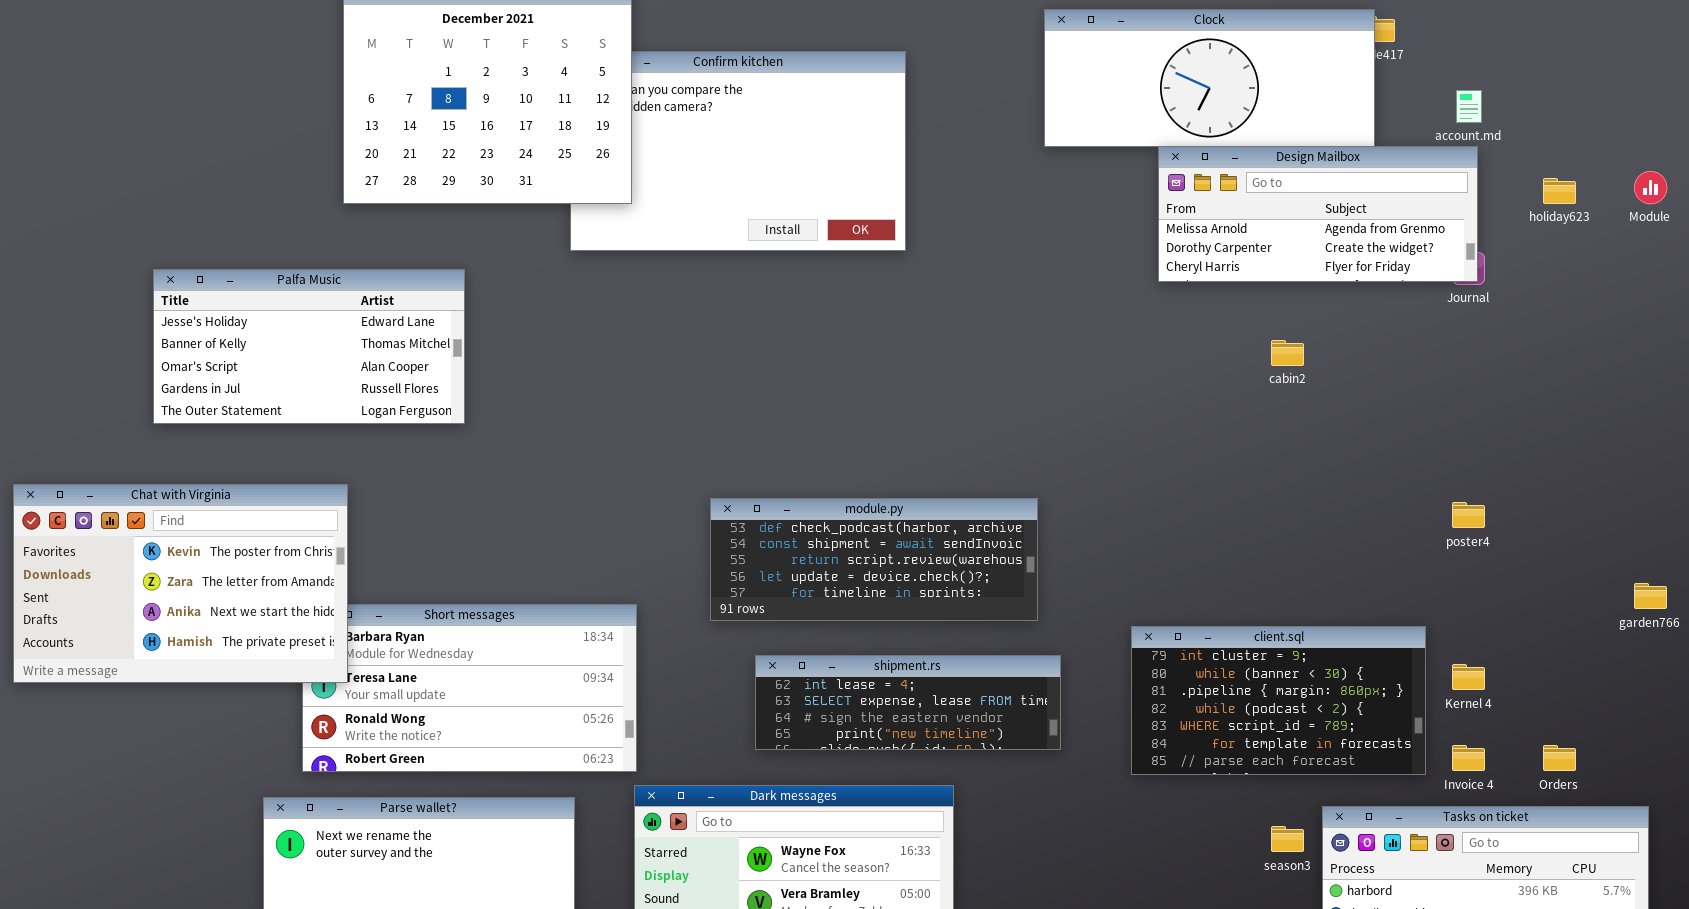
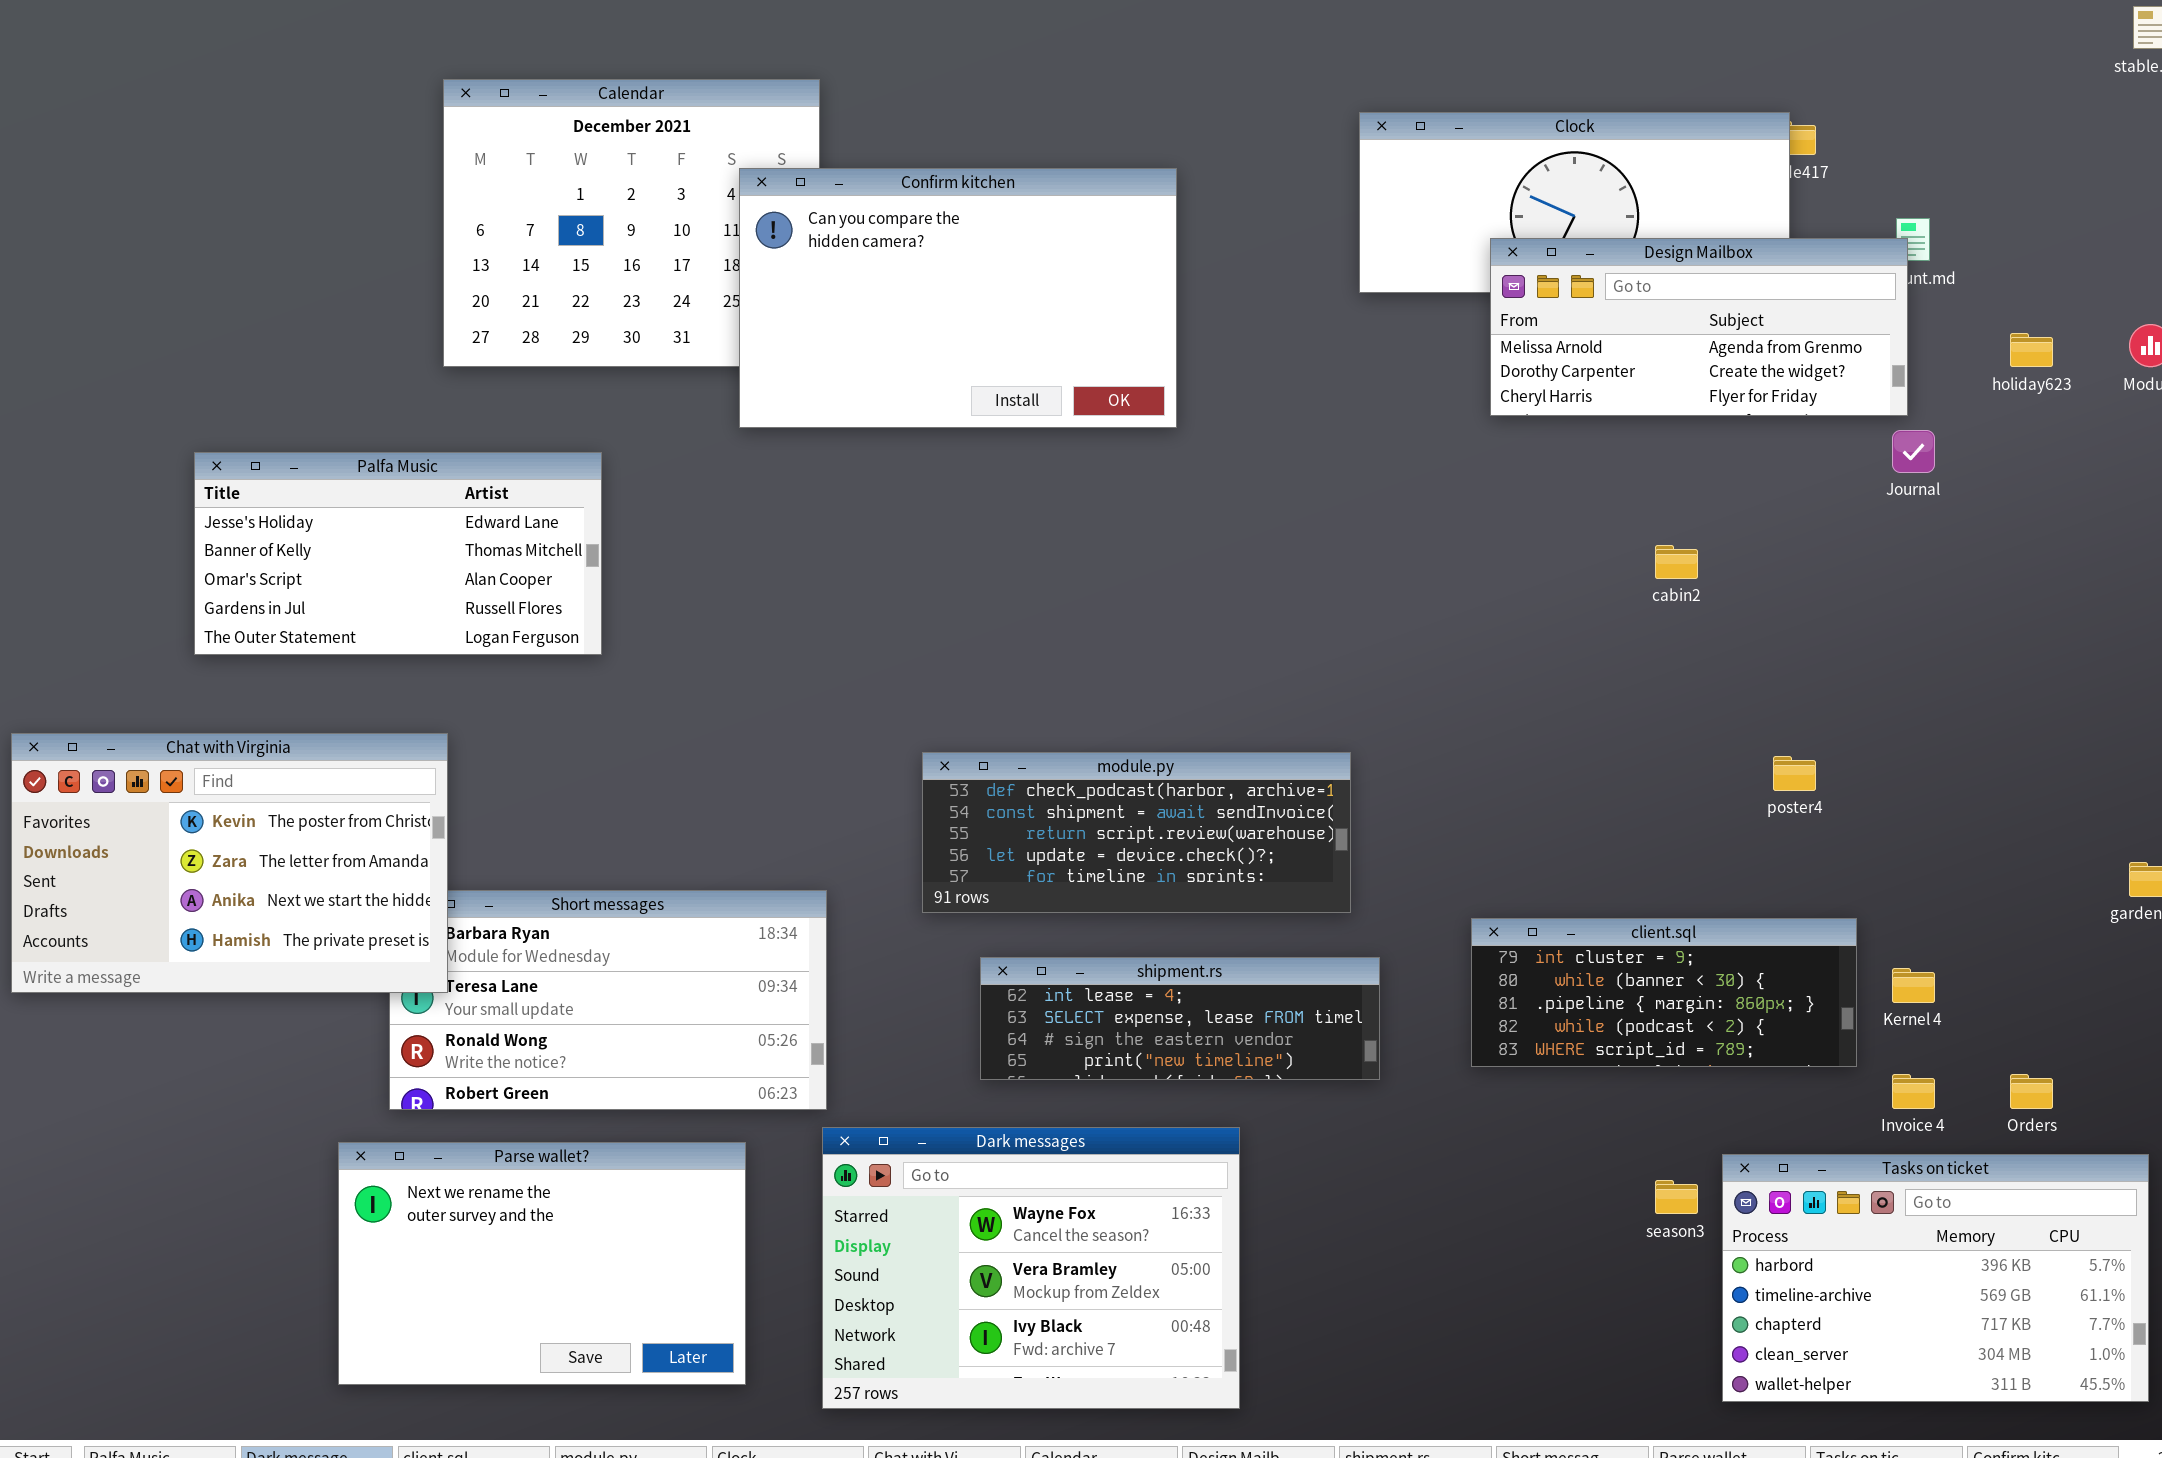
Confirm kitchen: [570,51,906,251] -> [739,168,1177,428], raised
Design Mailbox: [1158,146,1478,282] -> [1490,238,1908,416], moved
poster4: [1452,502,1485,528] -> [1773,756,1816,791], moved
client.sql: [1131,626,1426,775] -> [1471,918,1857,1067], resized

